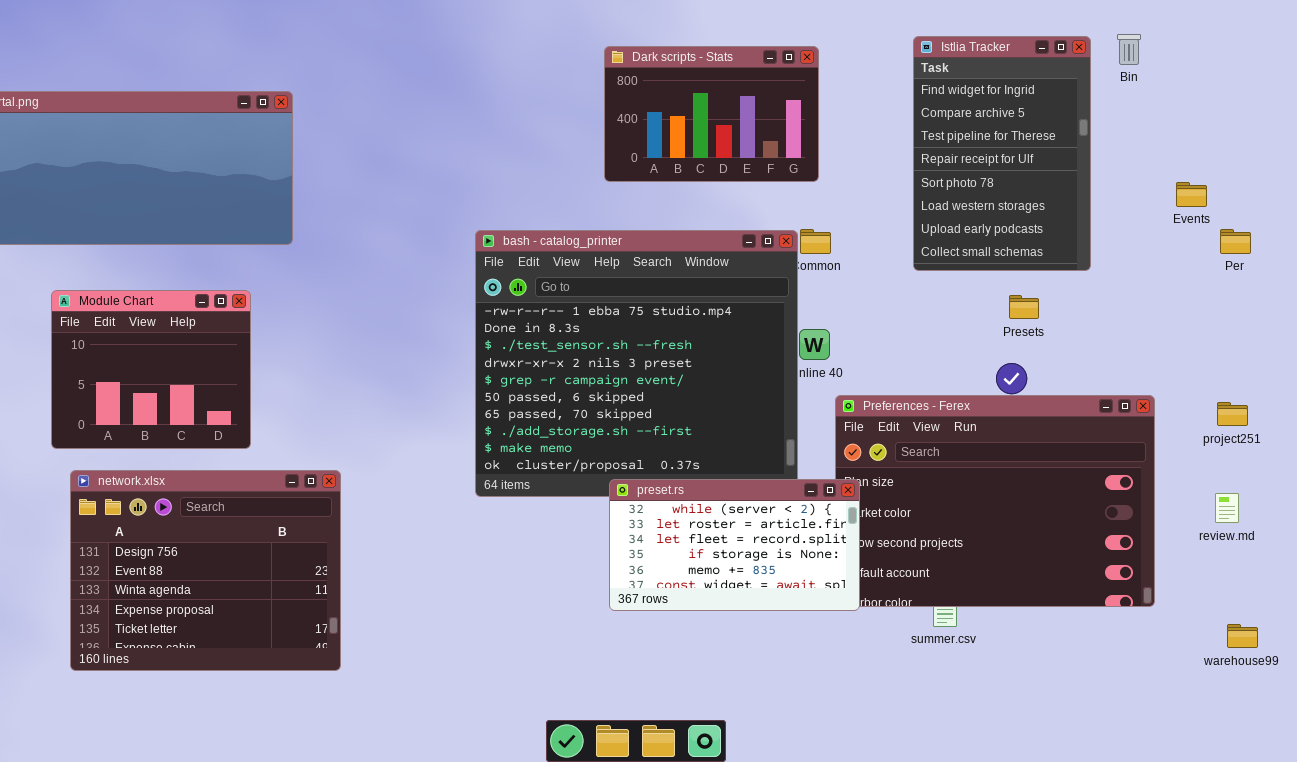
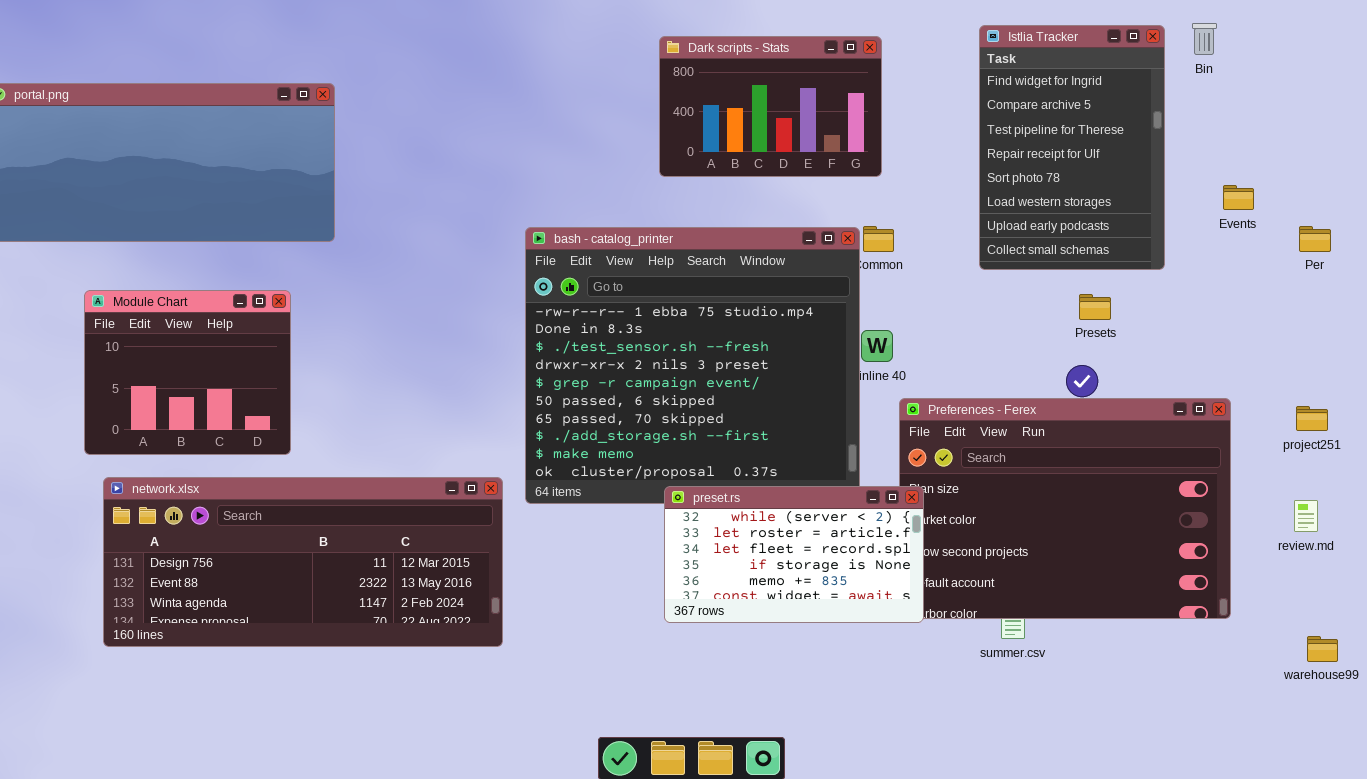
Events: [1176,182,1207,207] -> [1223,185,1254,210], moved
network.xlsx: [70,470,341,671] -> [103,477,503,647], resized

